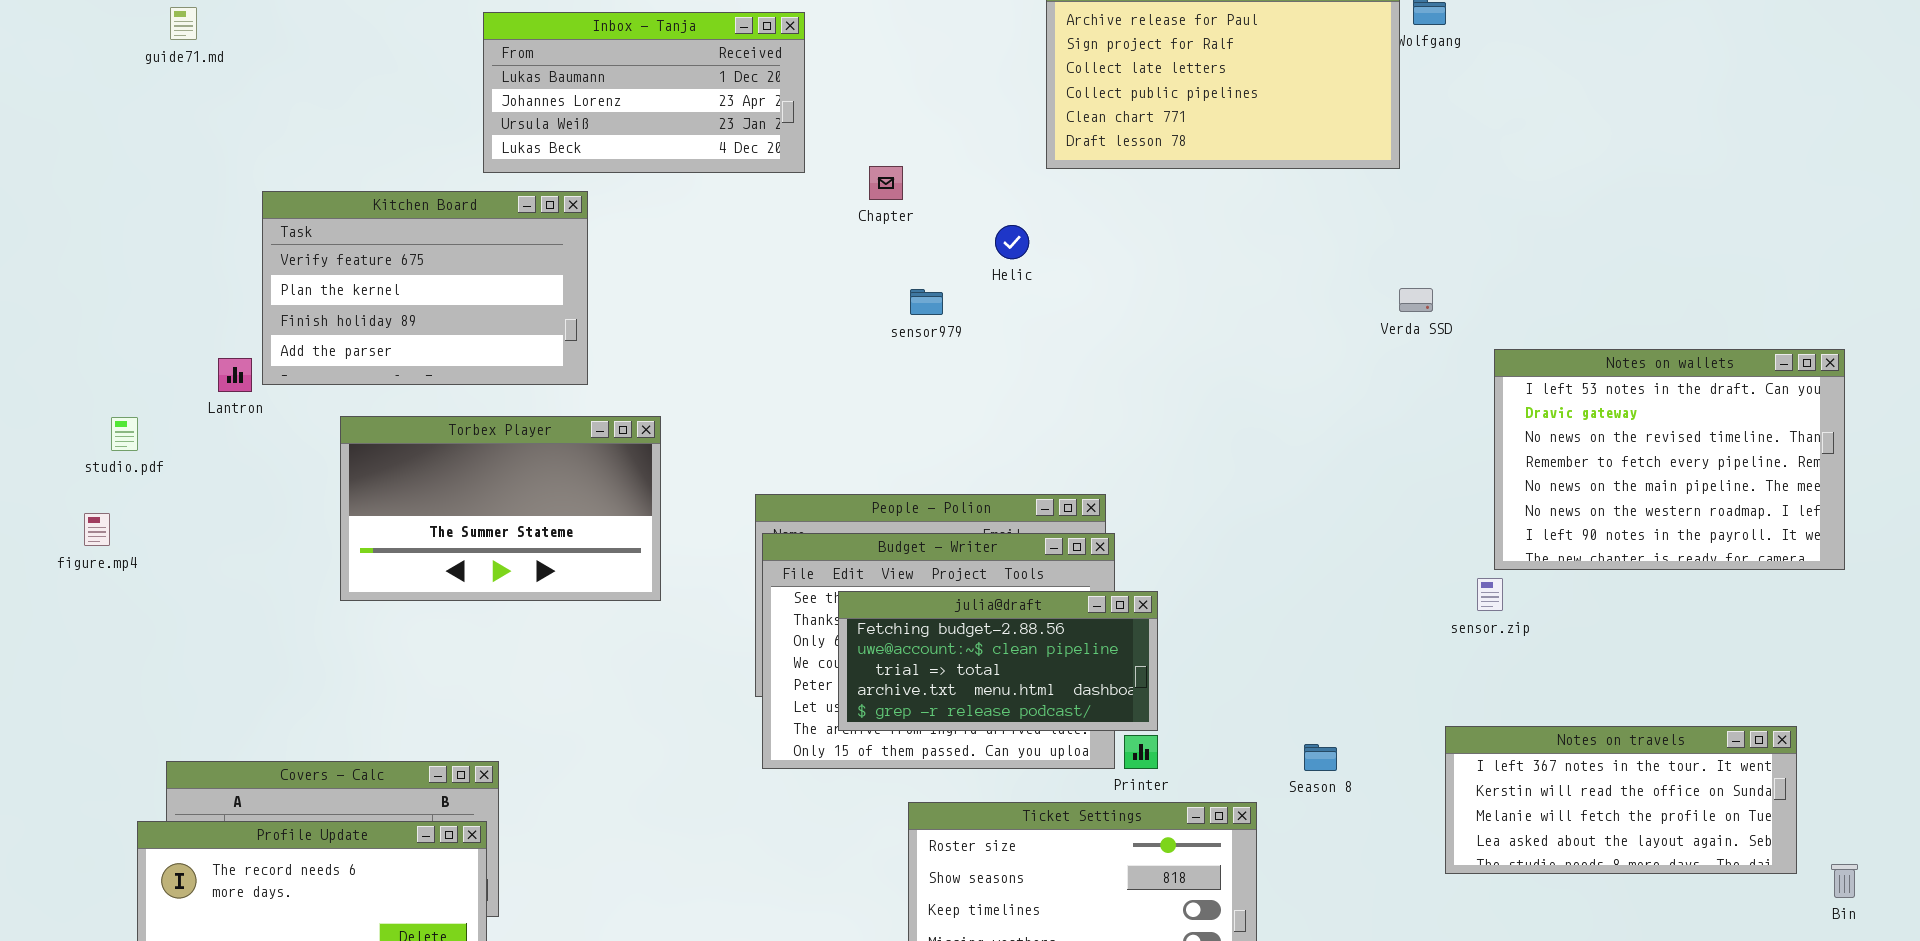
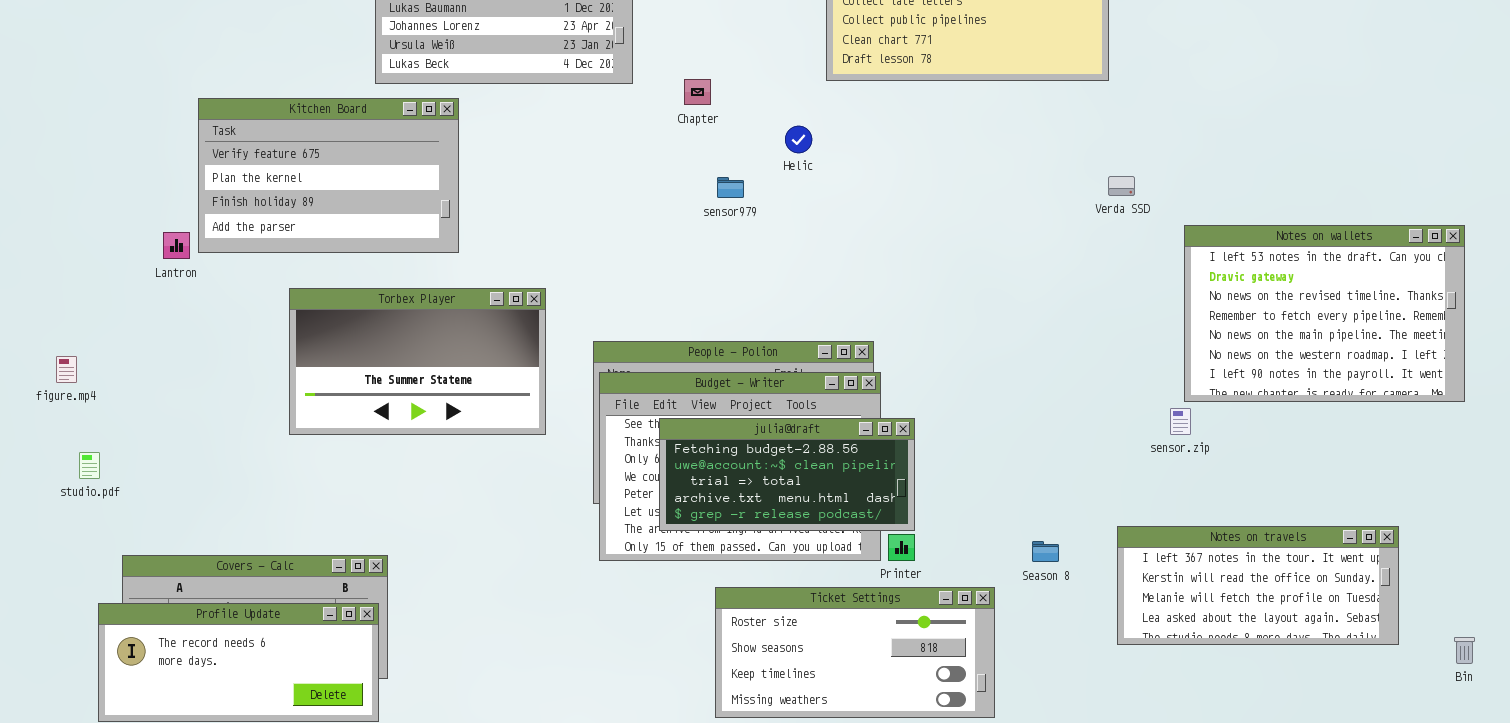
Torbex Player: [340,416,661,601] -> [289,288,546,435], moved
studio.pdf: [111,417,138,451] -> [79,452,100,479], moved
Notes on travels: [1445,726,1797,874] -> [1117,526,1399,645], moved

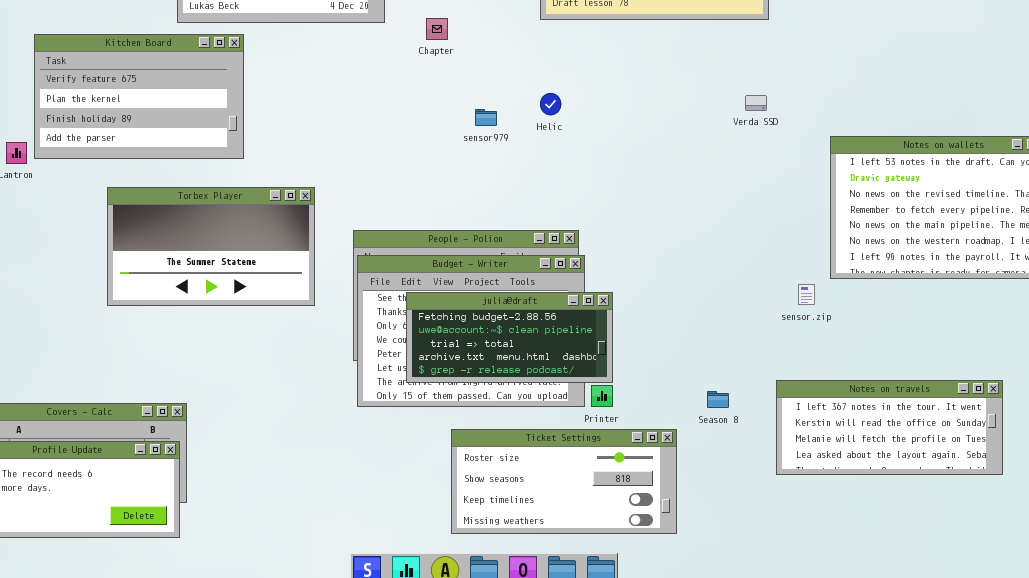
Helic: [785,126,812,153] -> [540,93,561,115], moved
Verda SSD: [1108,176,1135,196] -> [745,95,767,111], moved
sensor979: [717,177,744,198] -> [475,109,497,126], moved
sensor.zip: [1170,408,1191,435] -> [798,284,815,305], moved

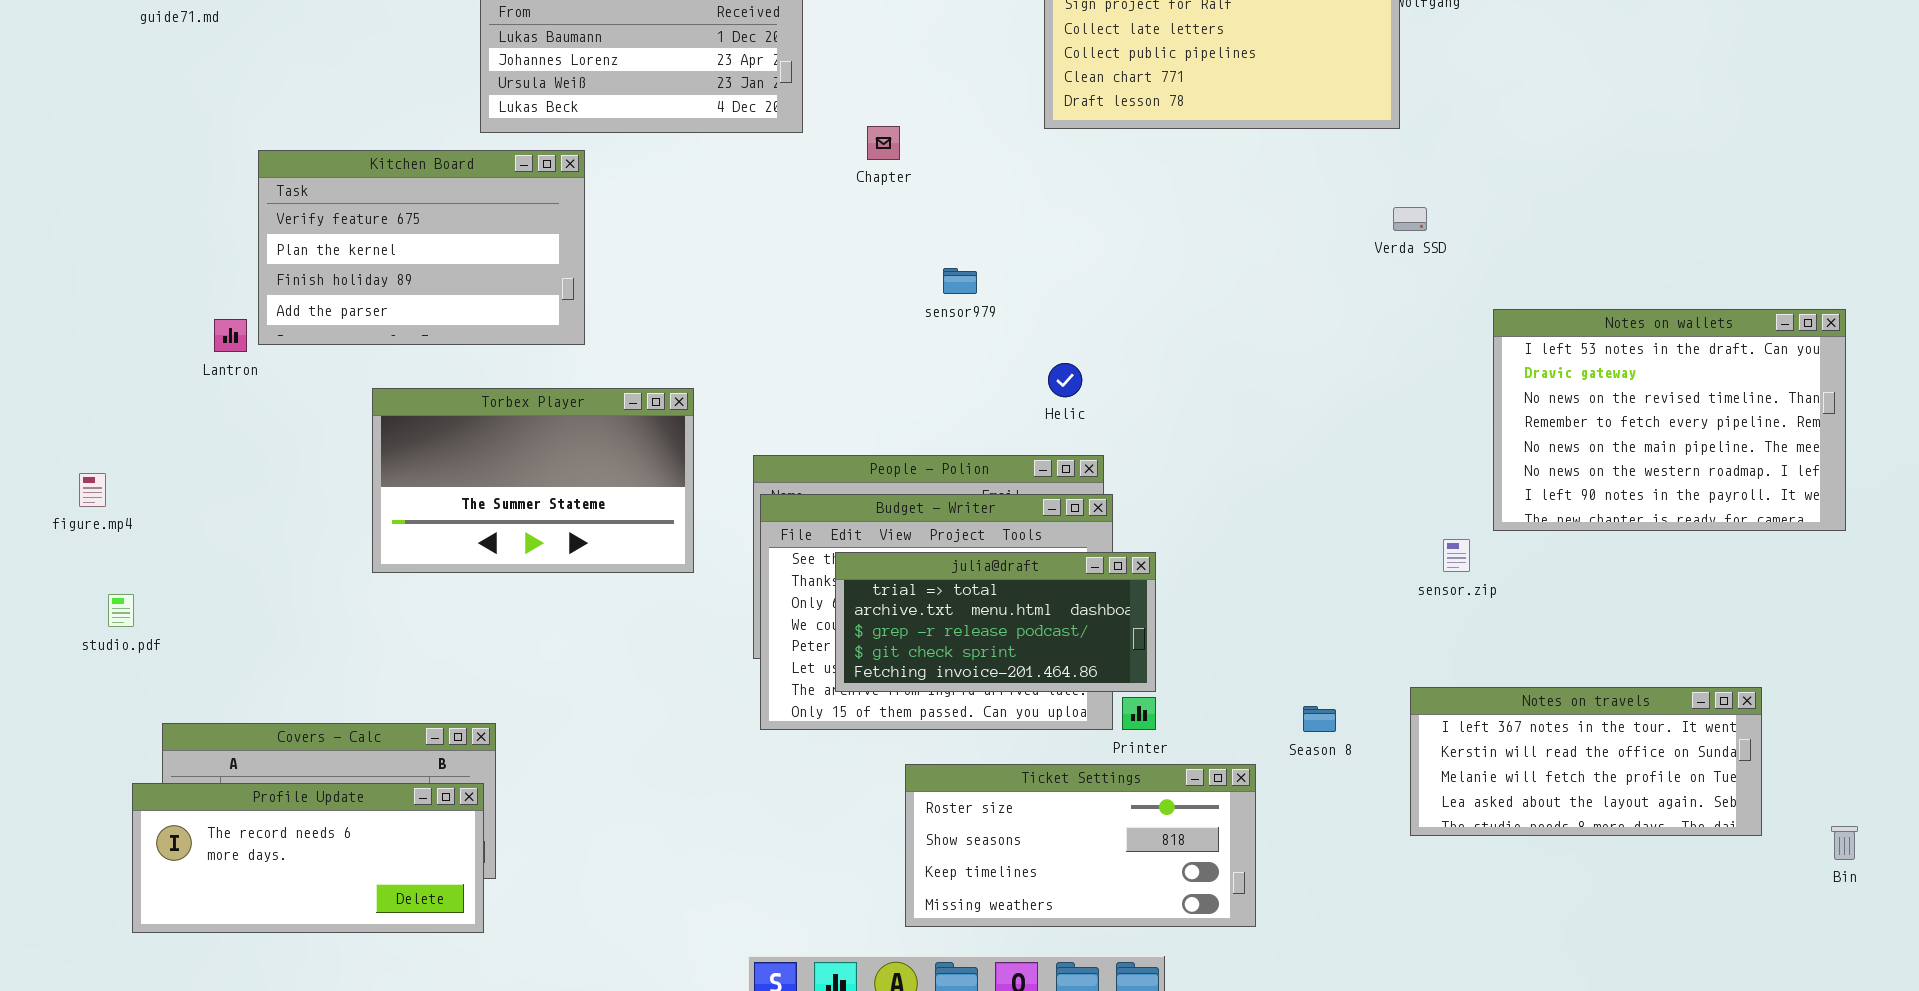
Helic: [540,93,561,115] -> [1048,363,1082,397], moved
Verda SSD: [745,95,767,111] -> [1393,207,1427,231], moved
julia@draft: [406,292,613,383] -> [835,552,1156,692], scrolled down 2 rows

